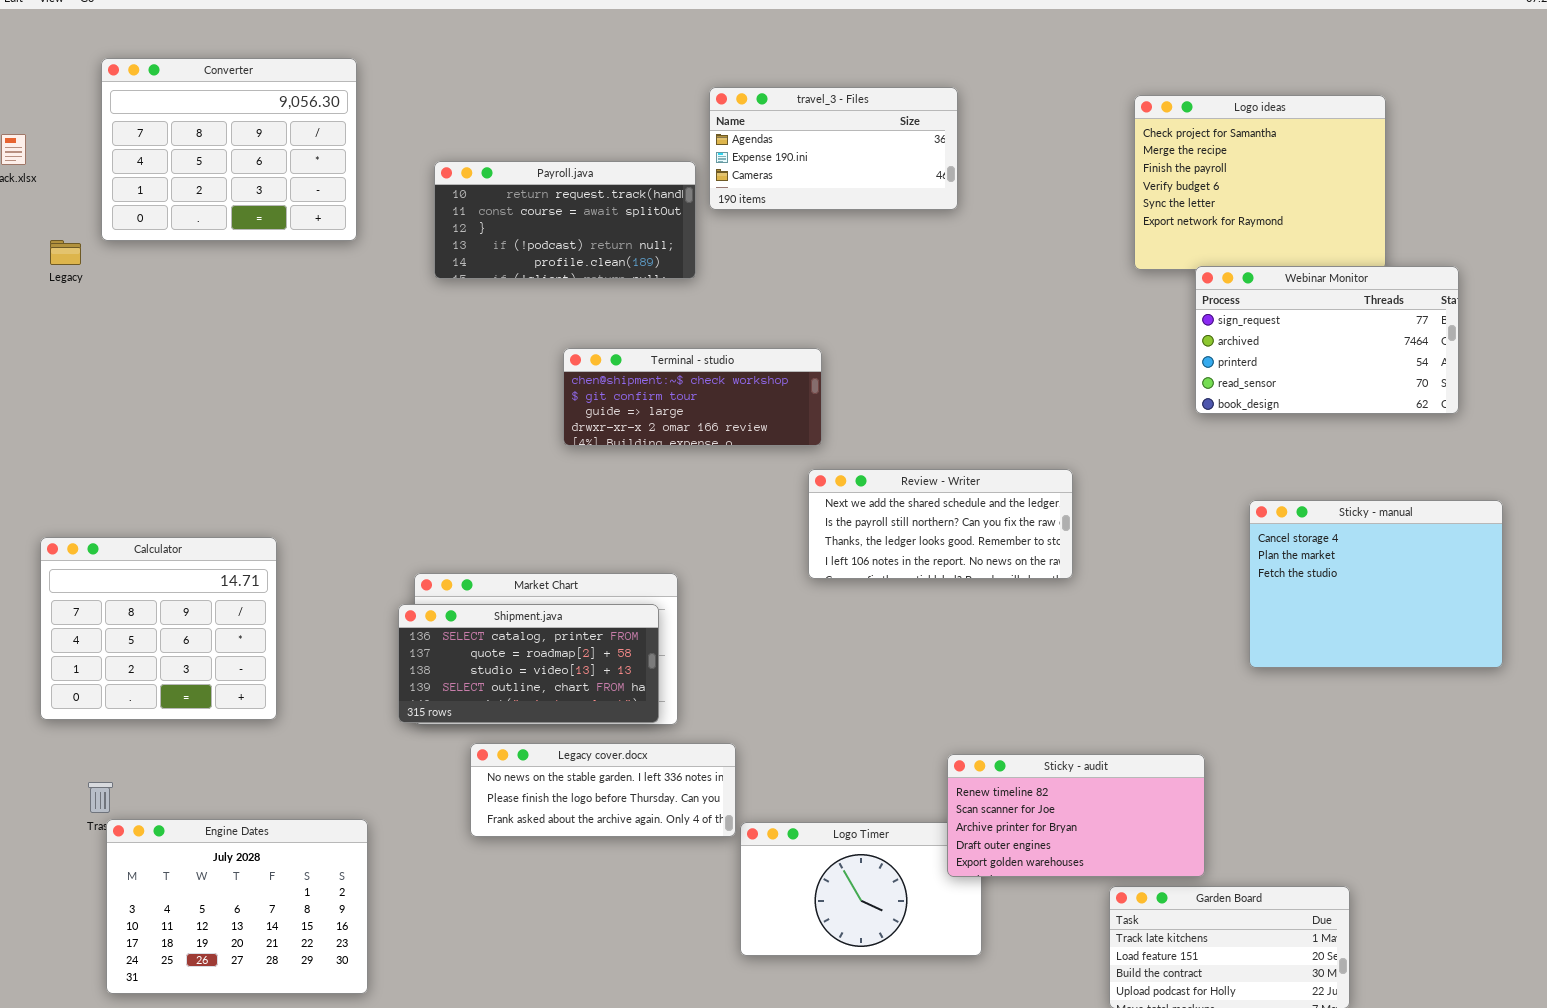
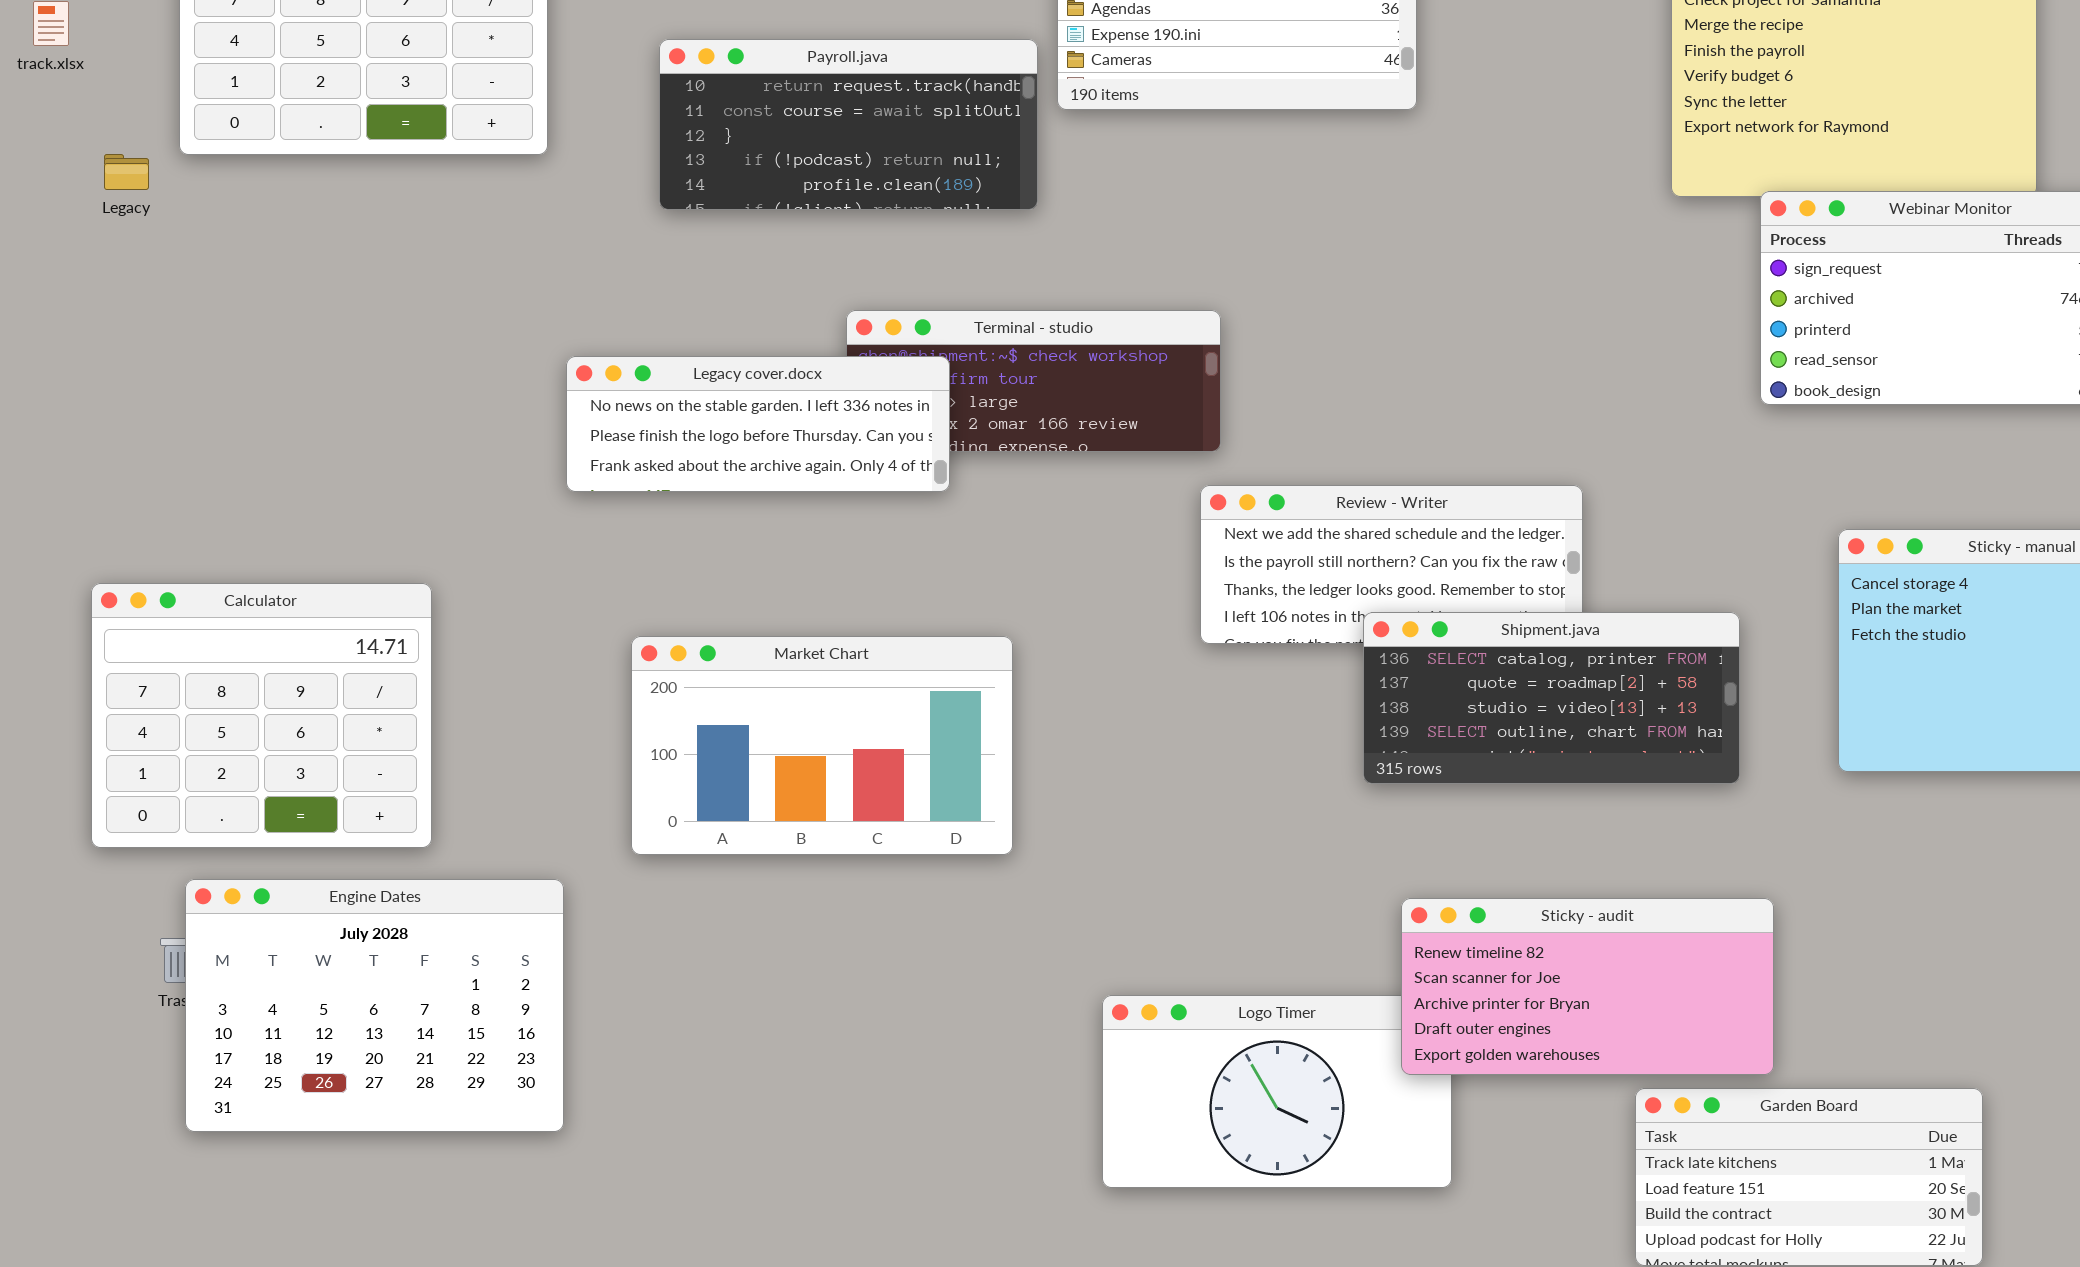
Shipment.java: [398,604,659,723] -> [1363,612,1740,784], moved
Legacy cover.docx: [470,743,736,837] -> [566,356,950,492], moved
Engine Dates: [106,819,368,994] -> [185,879,564,1132], moved

